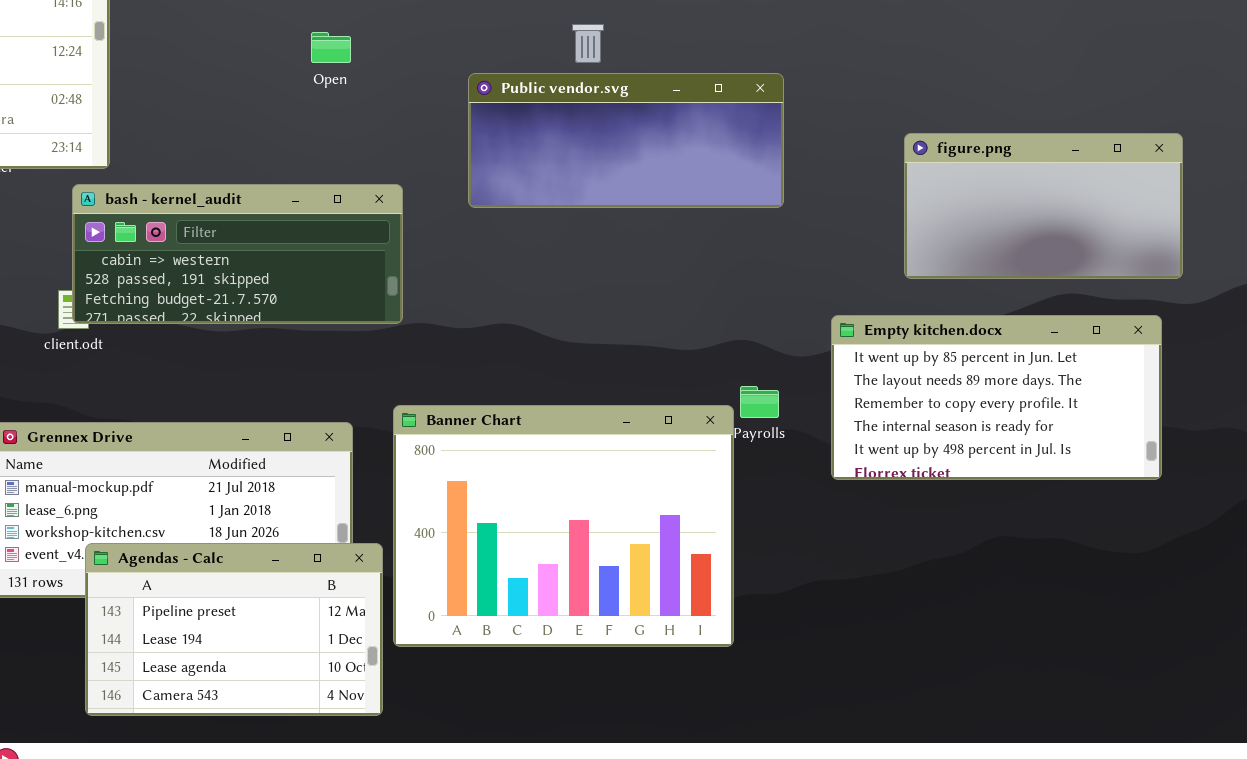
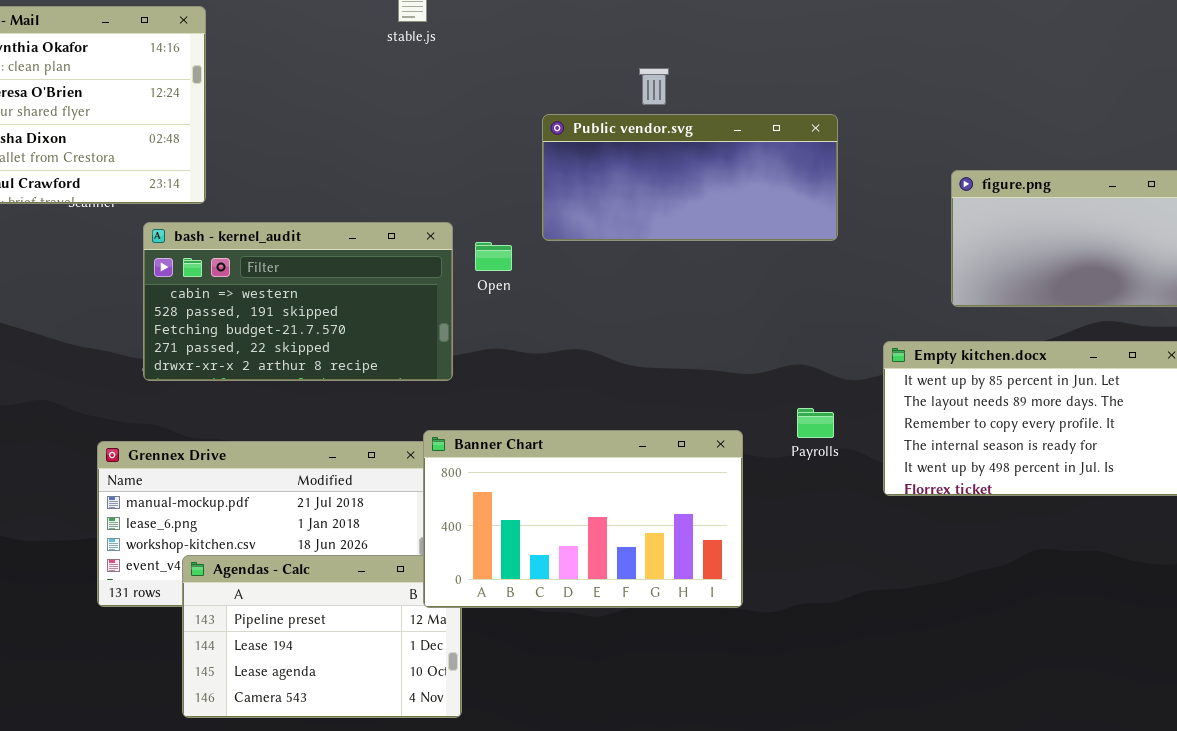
Open: [311,32,351,63] -> [475,242,512,271], moved
bash - kernel_audit: [72,184,403,324] -> [143,222,453,381], moved, resized
Banner Chart: [393,405,734,647] -> [423,430,743,608], moved, resized

